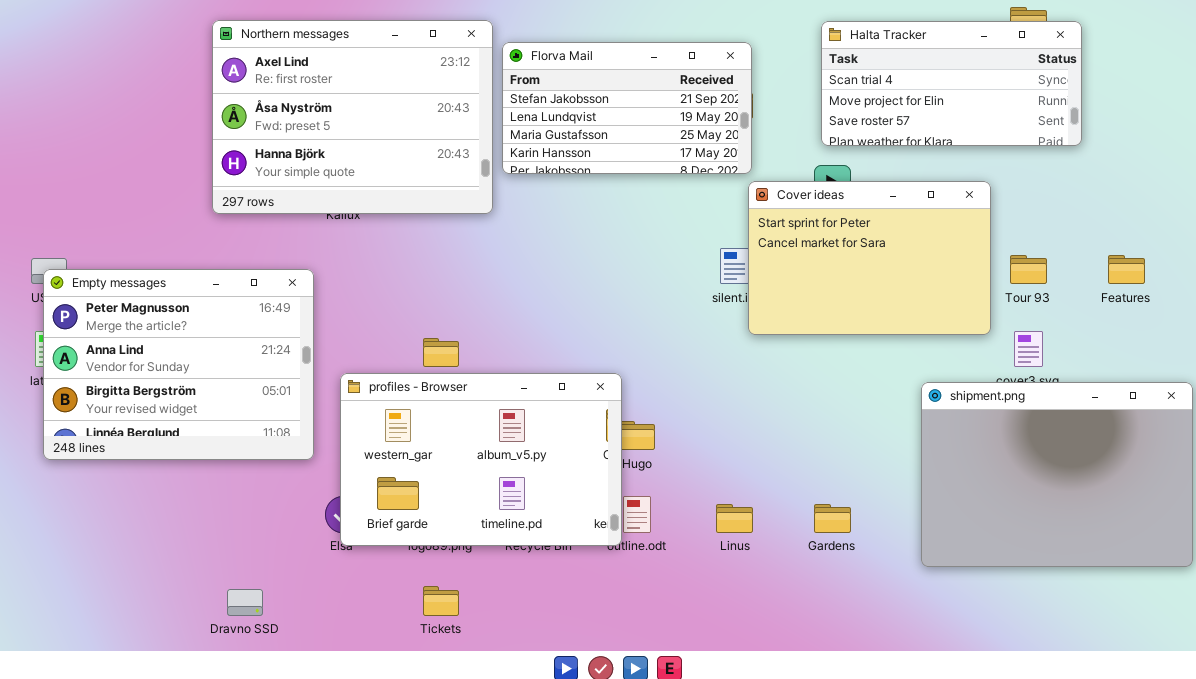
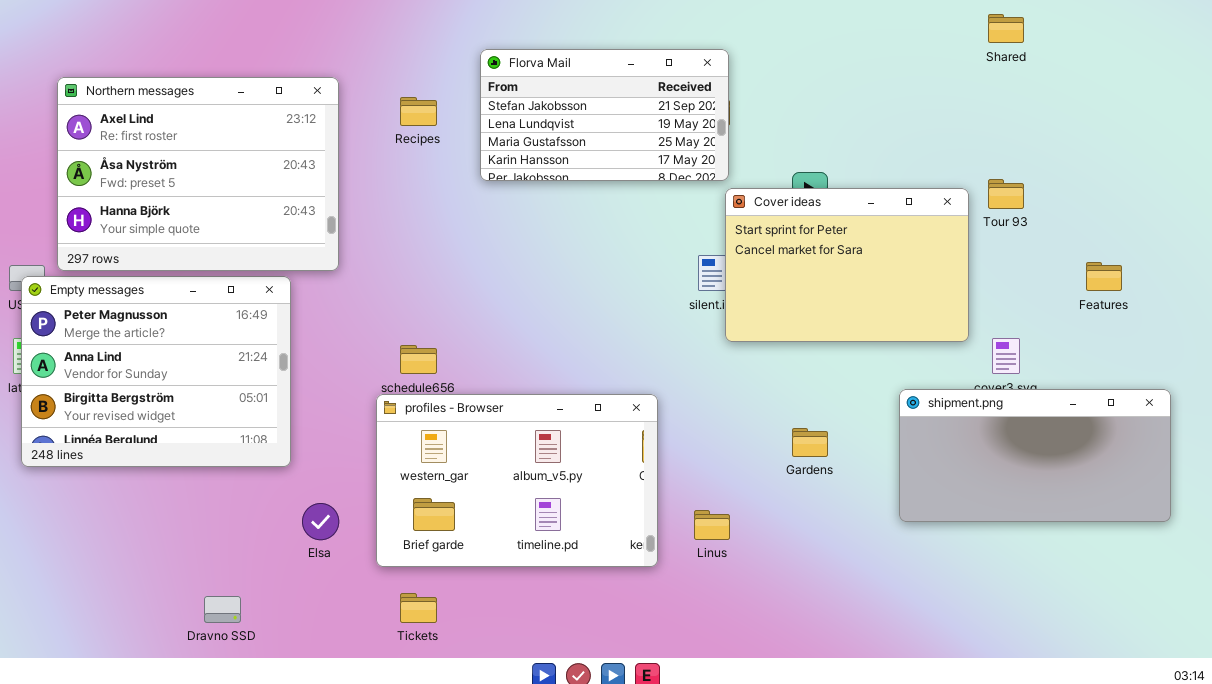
Northern messages: [212,20,493,214] -> [57,77,339,271], moved
Halta Tracker: [821,21,1082,146] -> none, closed
Tour 93: [1010,255,1047,284] -> [988,179,1024,209], moved
profiles - Browser: [340,373,622,546] -> [376,394,658,567], moved
shipment.png: [921,382,1193,567] -> [899,389,1171,522], resized
Gardens: [814,504,851,533] -> [792,428,828,457], moved

